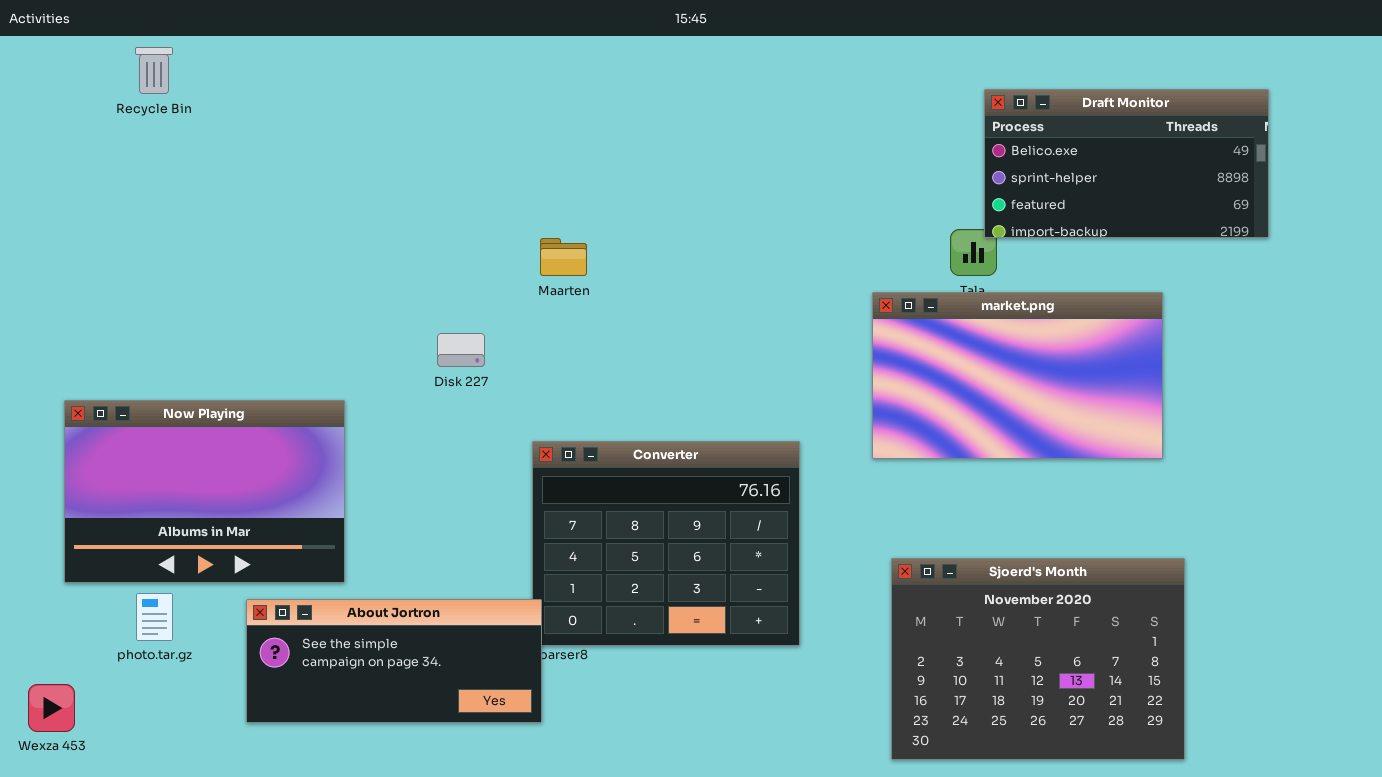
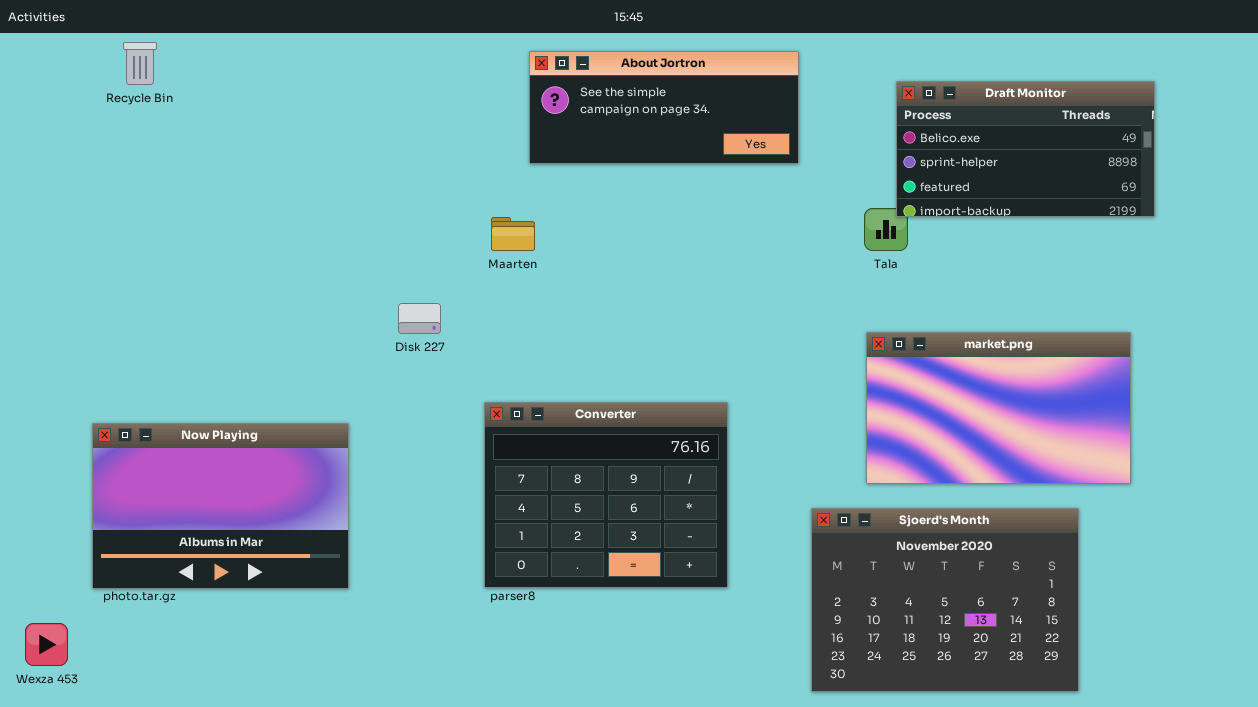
market.png: [872,292,1163,459] -> [866,332,1131,484], moved
Now Playing: [64,400,345,583] -> [92,423,349,589], moved
About Jortron: [246,599,542,723] -> [529,51,799,164], moved

